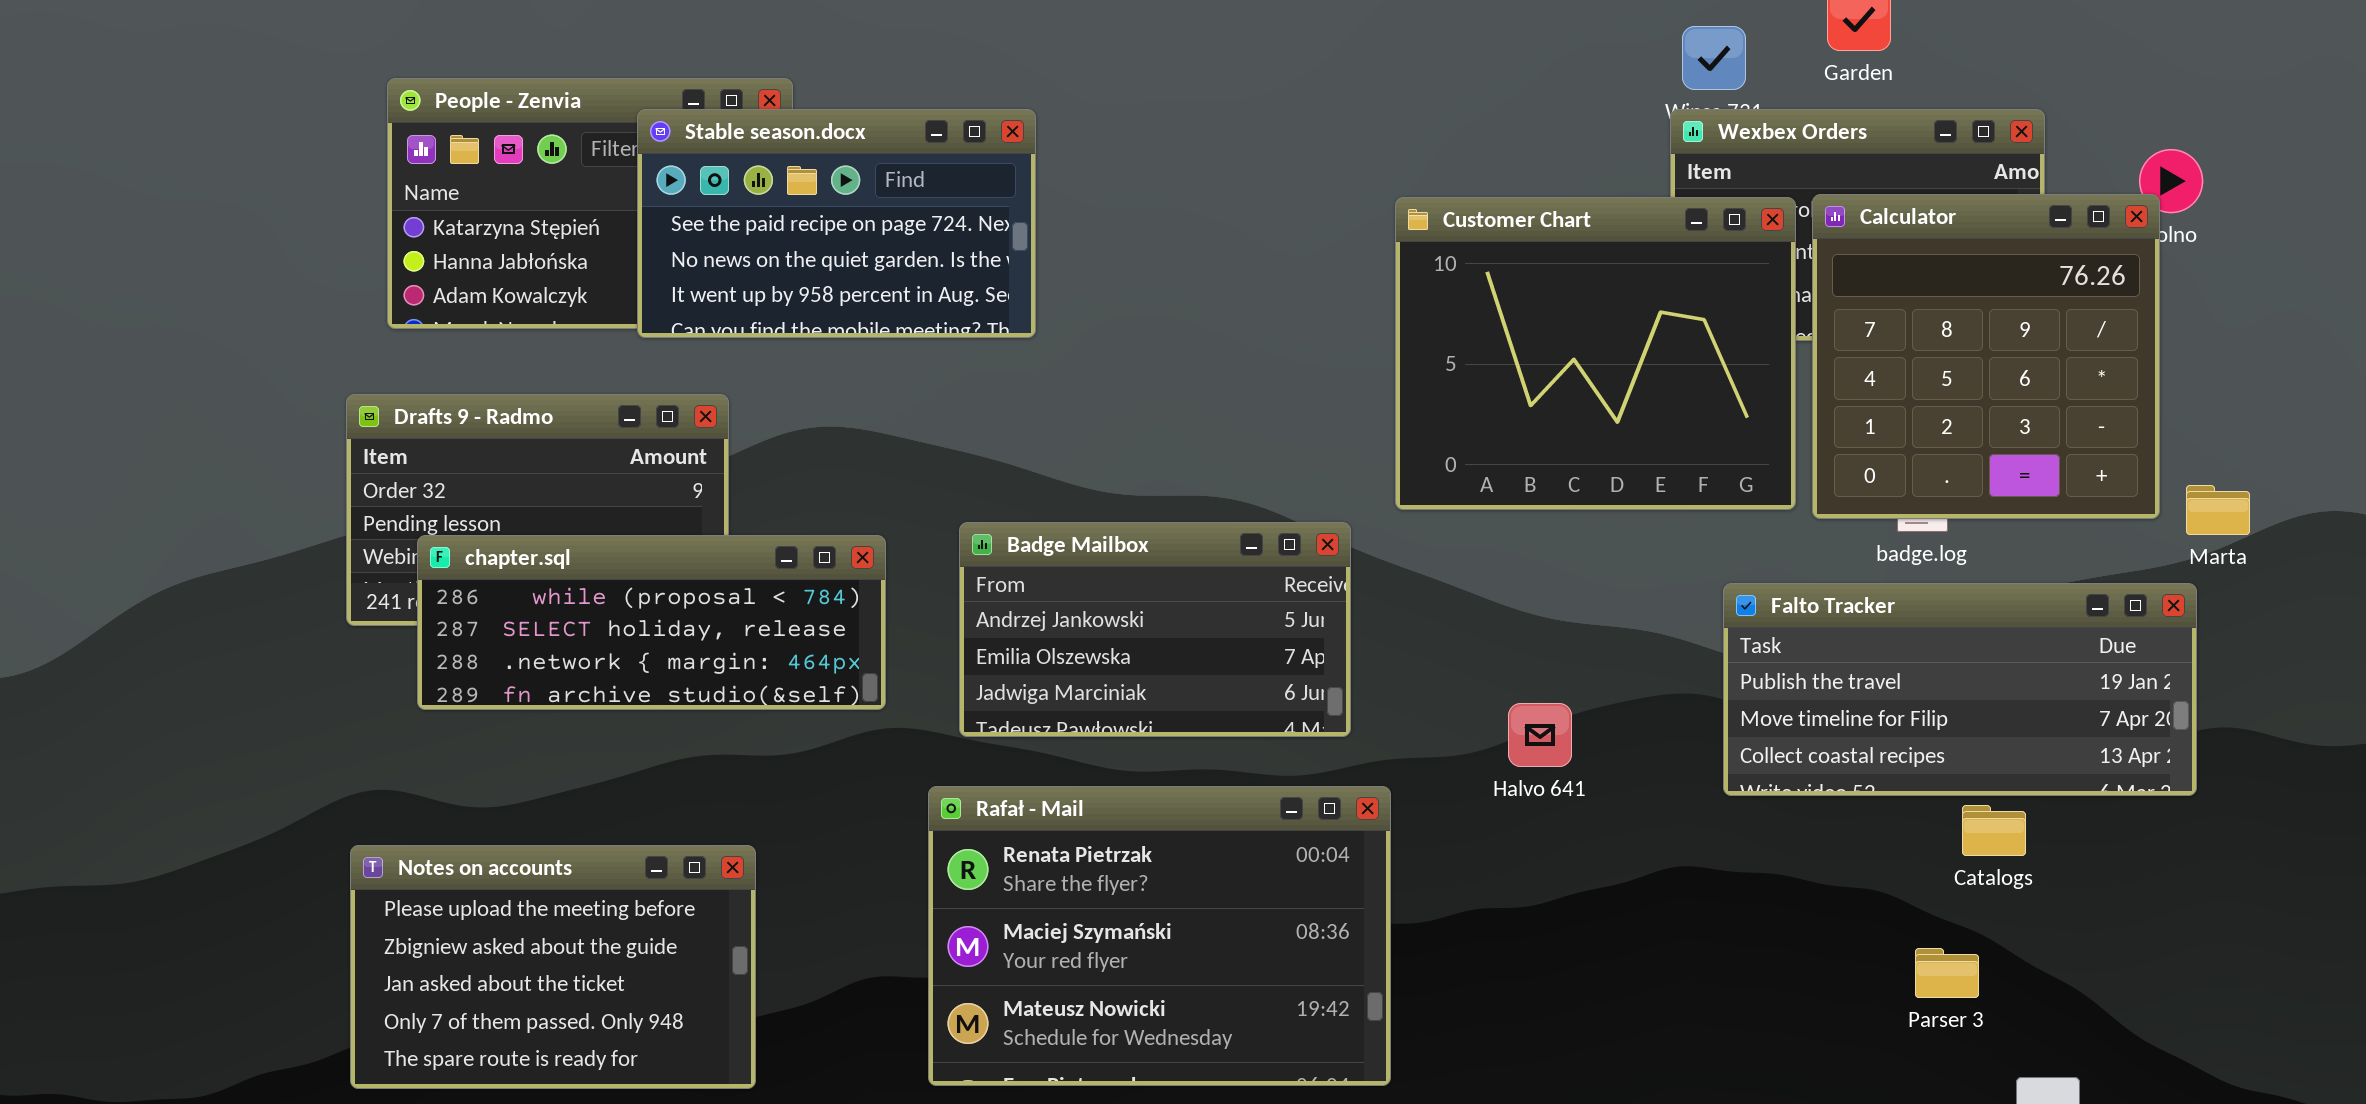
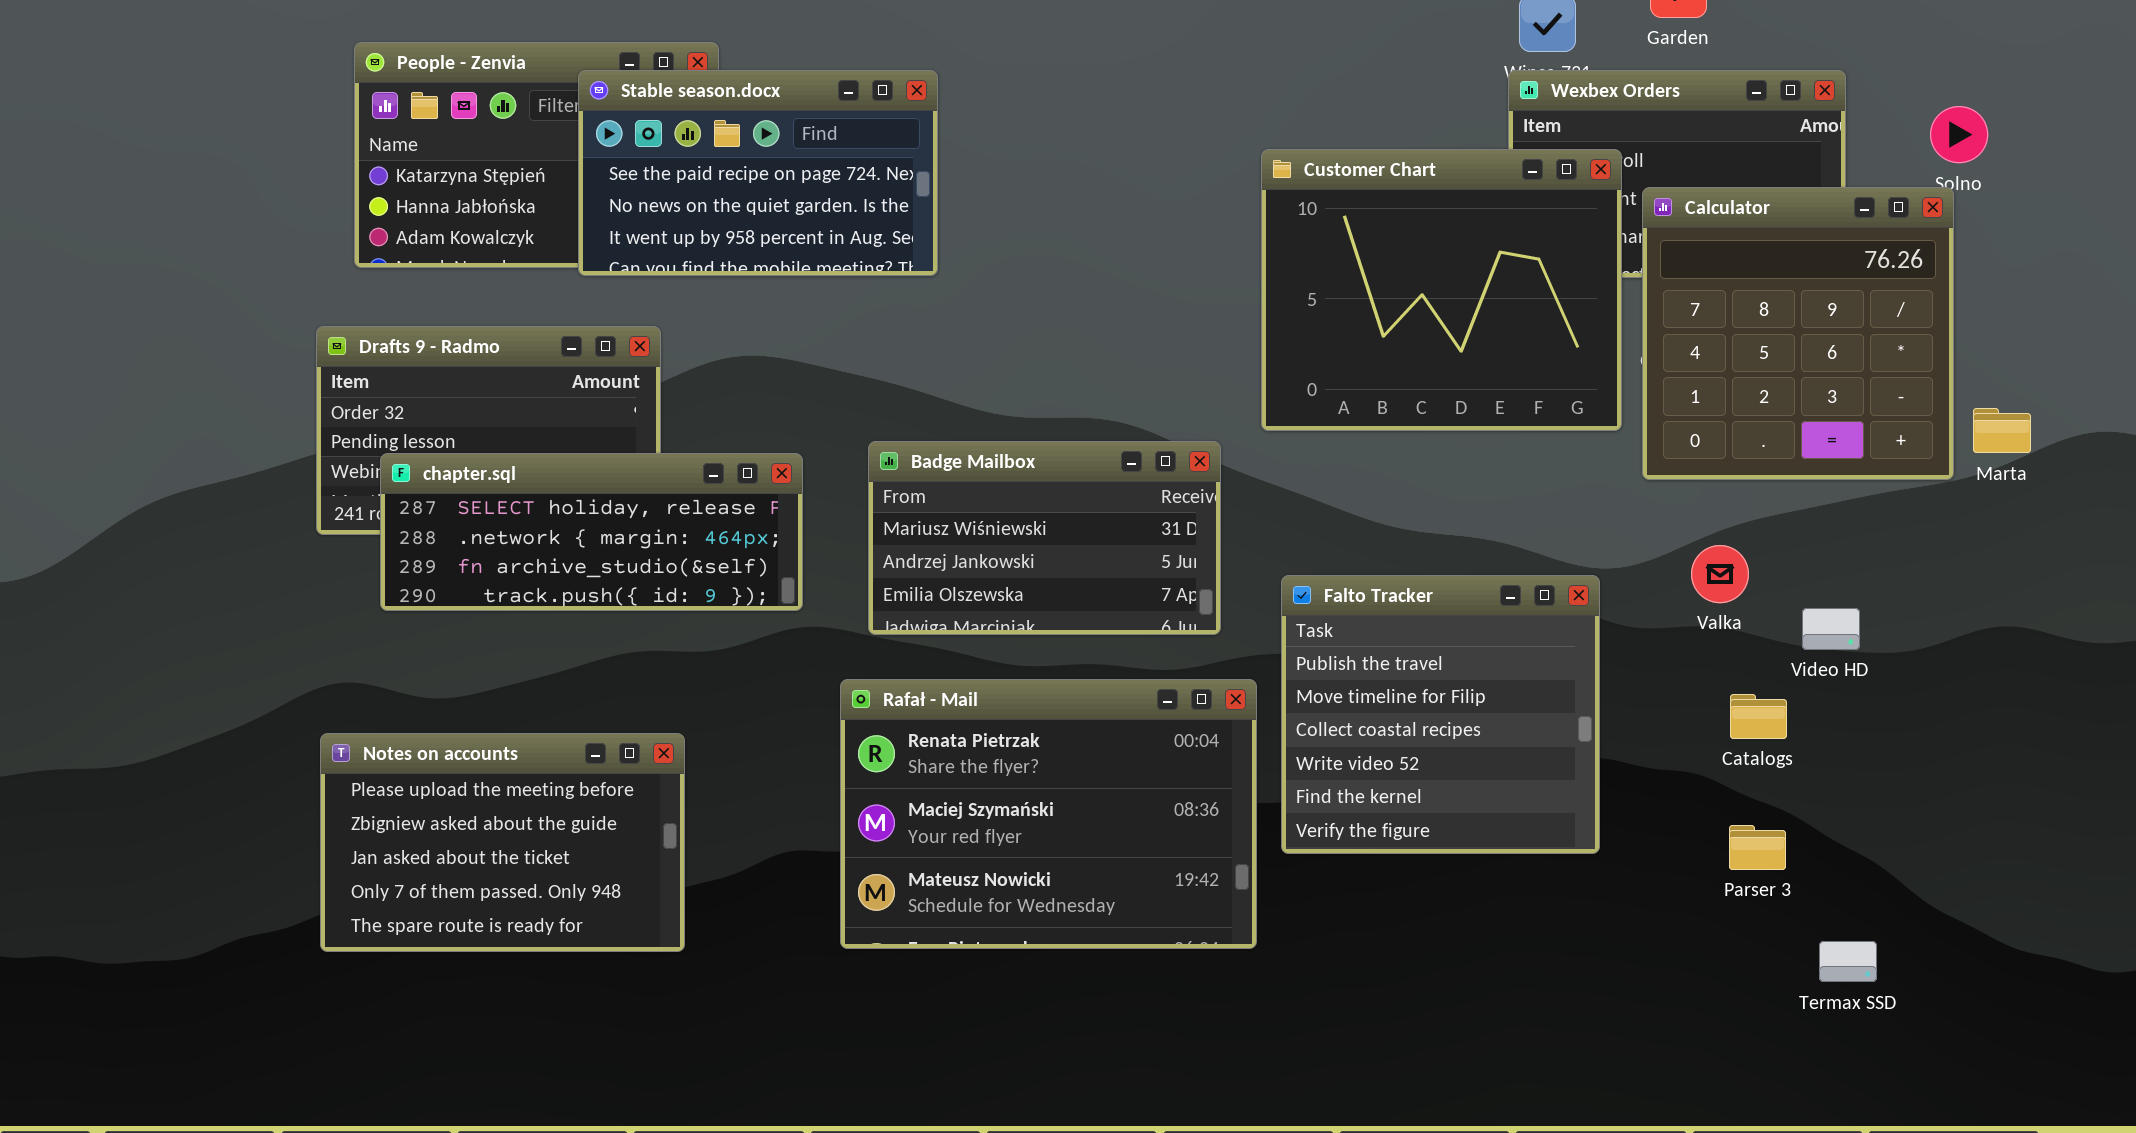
Calculator: [1812,194,2160,519] -> [1642,187,1954,480], moved
Badge Mailbox: [959,522,1351,737] -> [868,441,1221,635], scrolled up 1 row
chapter.sql: [417,535,886,710] -> [380,453,803,611], scrolled down 1 row
Falto Tracker: [1723,583,2197,796] -> [1281,575,1600,854], moved, resized
Catalogs: [1962,805,2026,856] -> [1730,694,1787,739], moved

